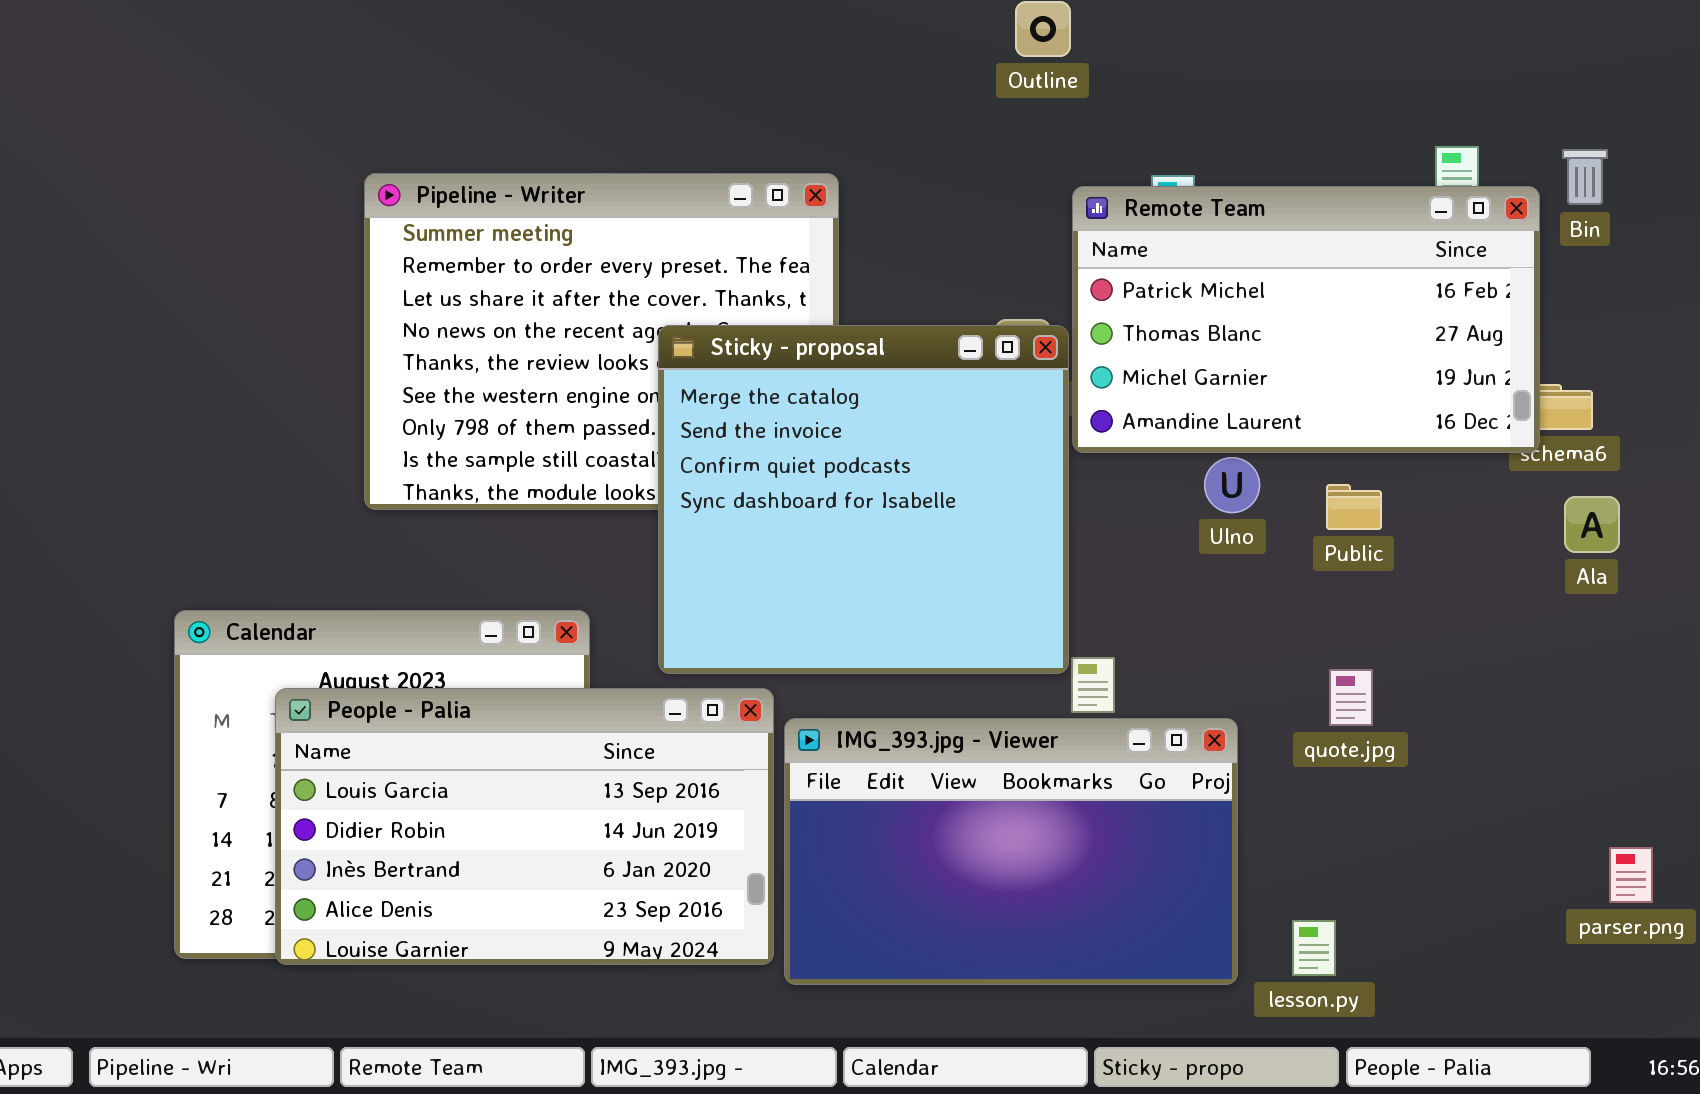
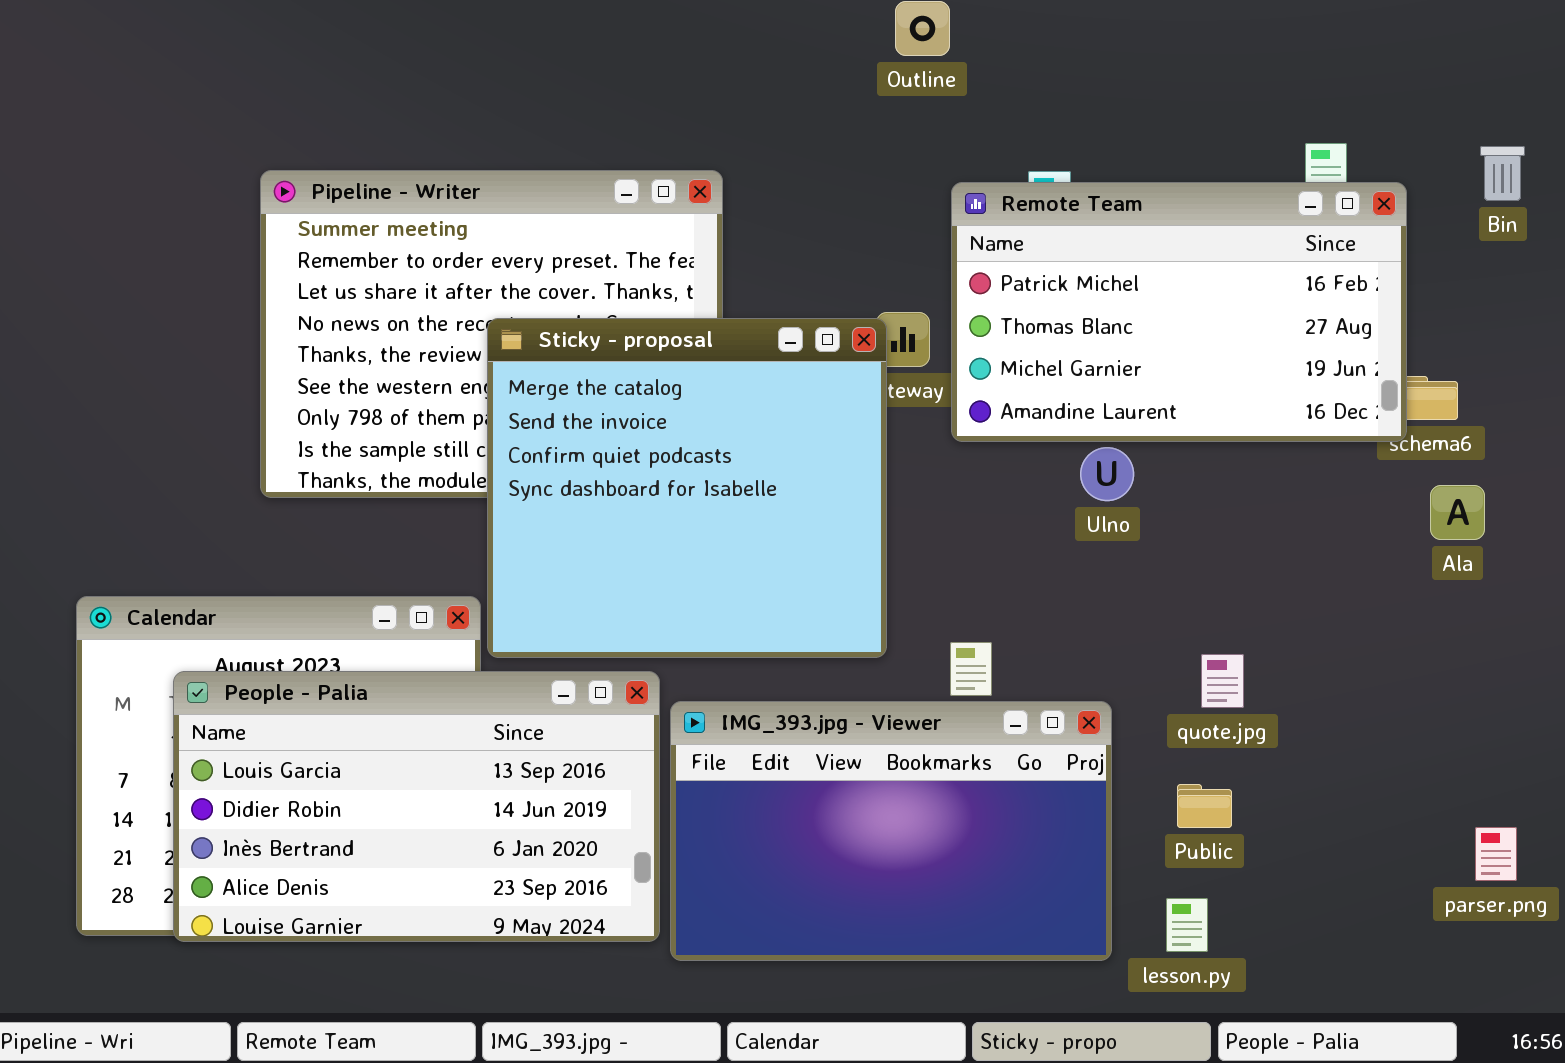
Bin: [1562,149,1608,205] -> [1480,146,1525,201], moved
Sticky - proposal: [658,325,1069,674] -> [487,318,887,658], moved
Public: [1326,484,1382,530] -> [1177,784,1232,828], moved

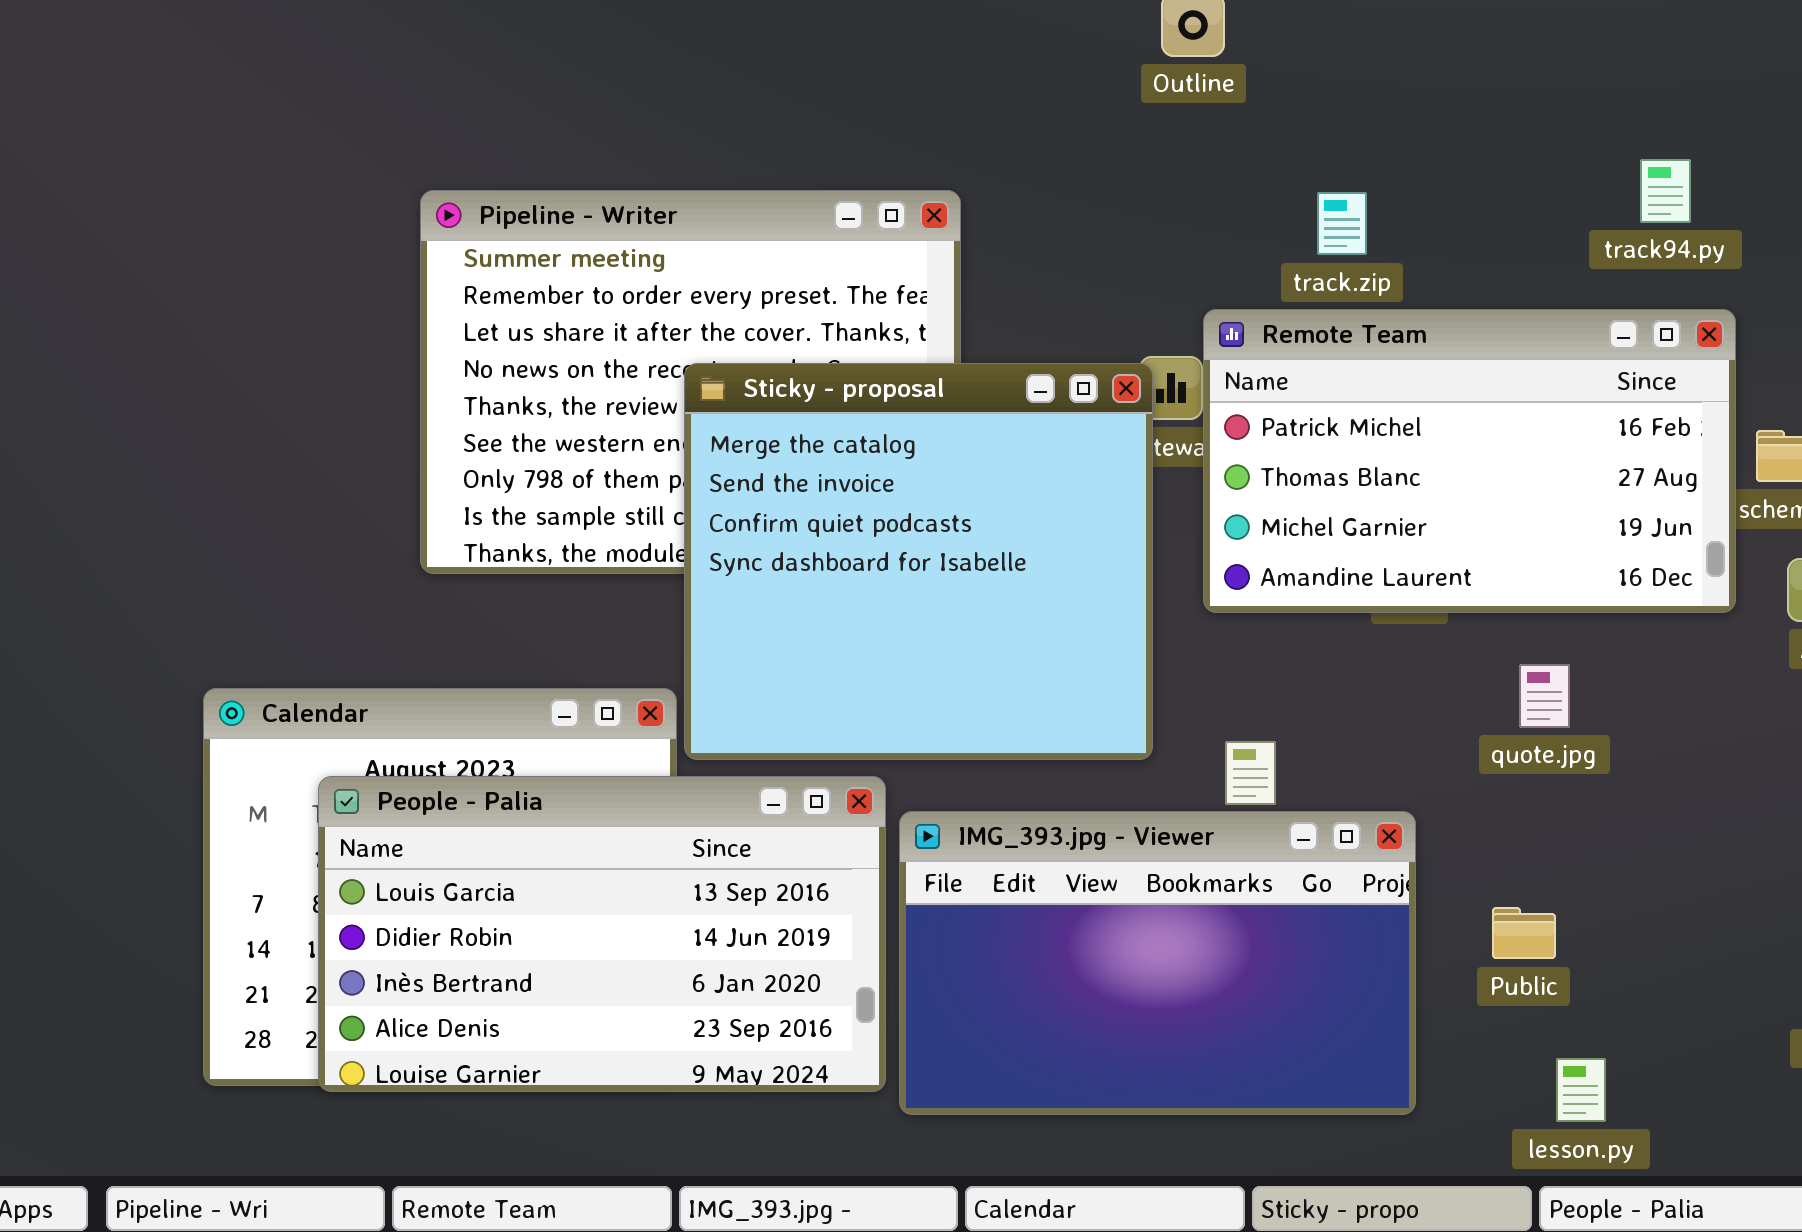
Remote Team: [951,182,1407,442] -> [1203,309,1736,613], moved
quote.jpg: [1201,654,1244,708] -> [1519,664,1570,728], moved
lesson.py: [1166,898,1208,952] -> [1556,1058,1606,1122], moved

